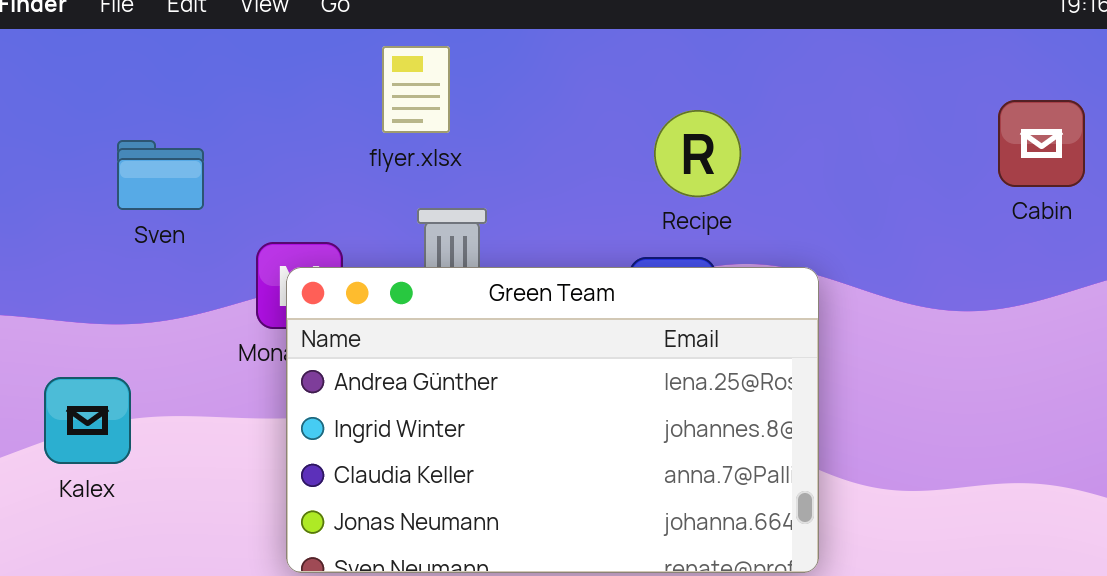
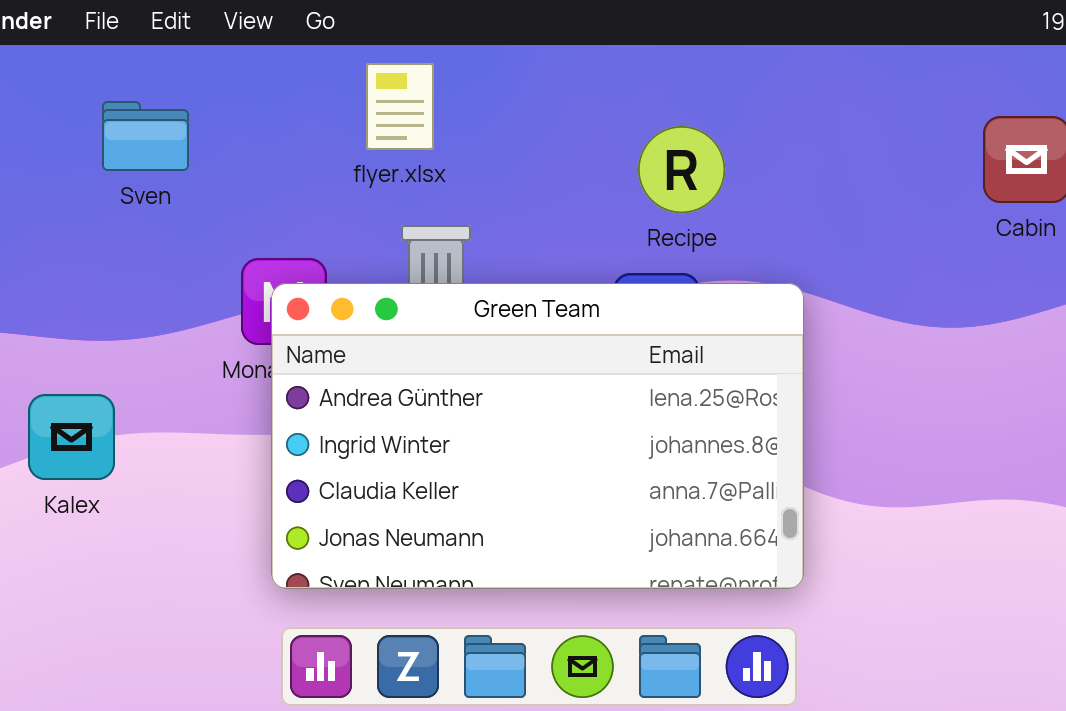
Sven: [117,140,204,210] -> [102,101,189,171], moved

